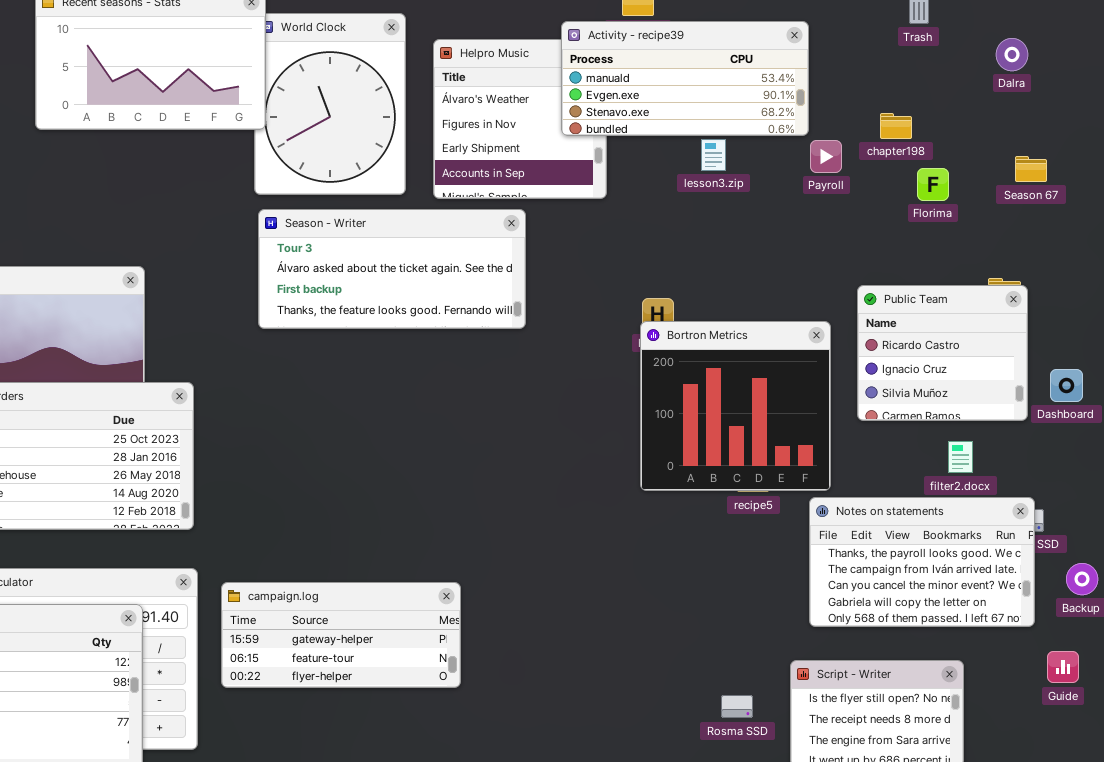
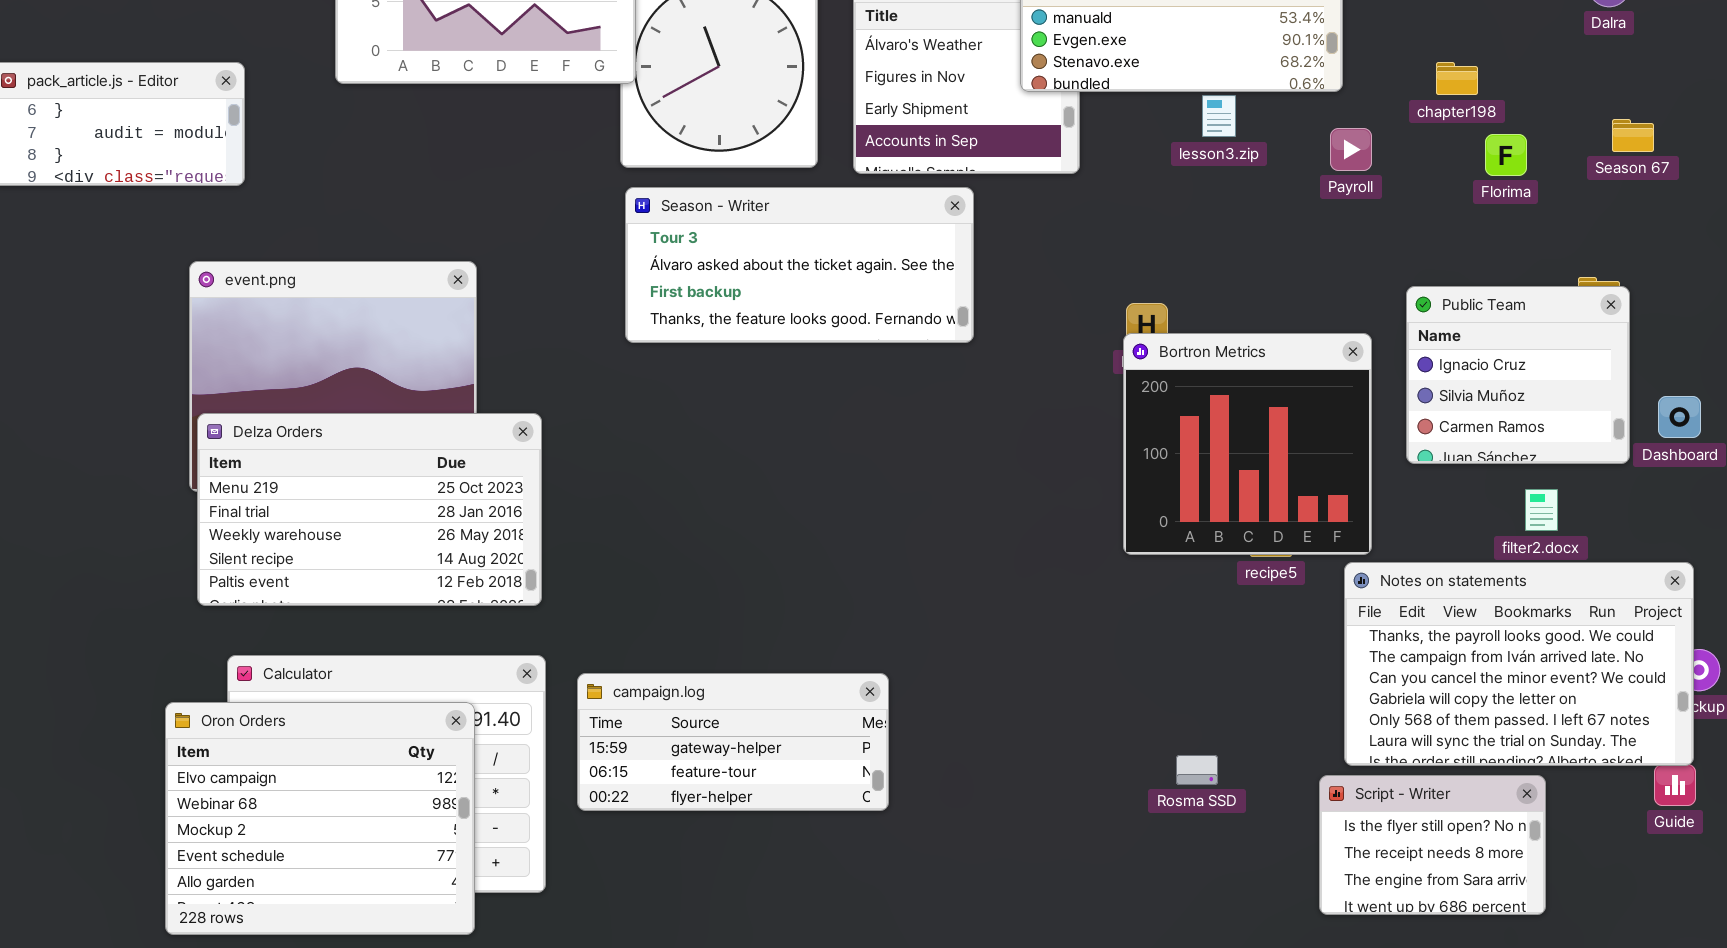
Payroll: [810,140,842,173] -> [1330,128,1372,171], moved
Public Team: [857,285,1028,421] -> [1406,286,1630,464], scrolled down 1 row
Notes on statements: [809,497,1035,627] -> [1344,562,1694,766], resized
Rosma SSD: [721,695,753,718] -> [1176,755,1218,785], moved

